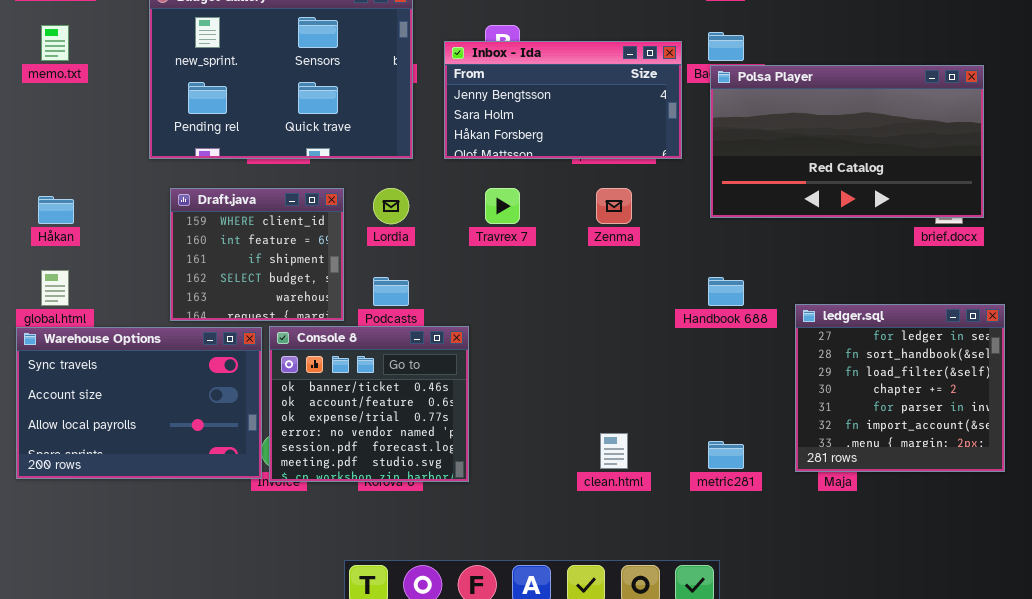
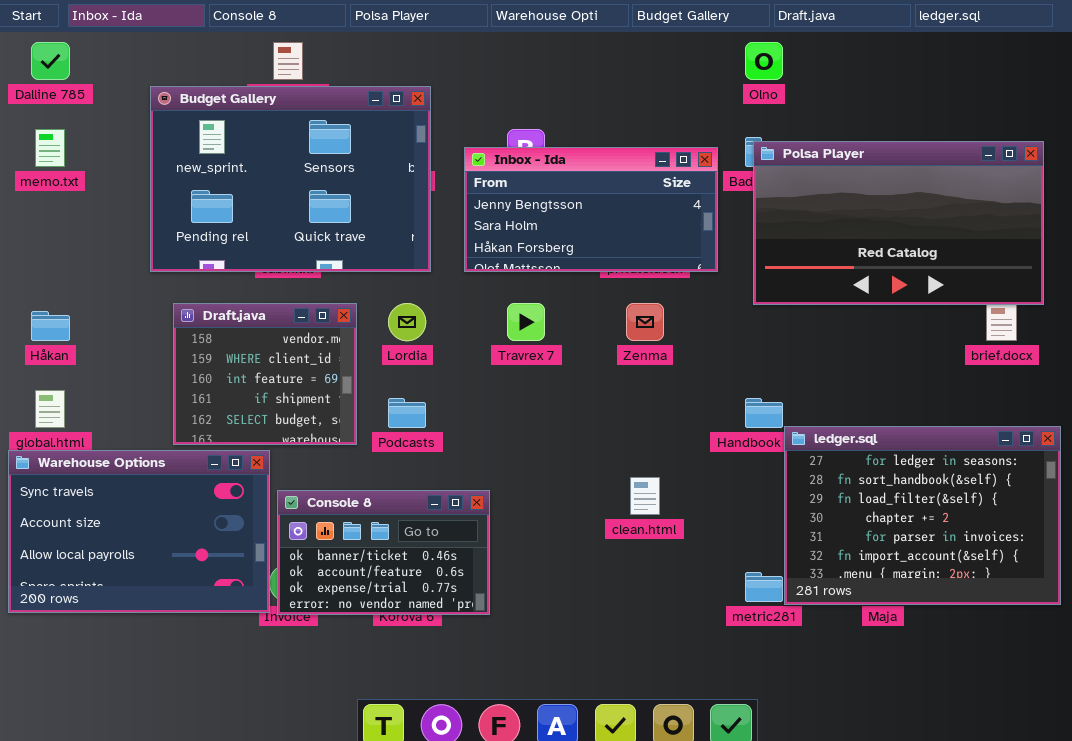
Polsa Player: [710,65,984,218] -> [753,141,1044,305], moved
Draft.java: [170,188,344,321] -> [173,303,357,445], scrolled up 1 row
ledger.sql: [795,304,1005,472] -> [784,426,1061,605], resized
Console 8: [269,326,469,482] -> [277,490,490,615], resized
clean.html: [600,433,628,469] -> [630,477,660,515], moved

